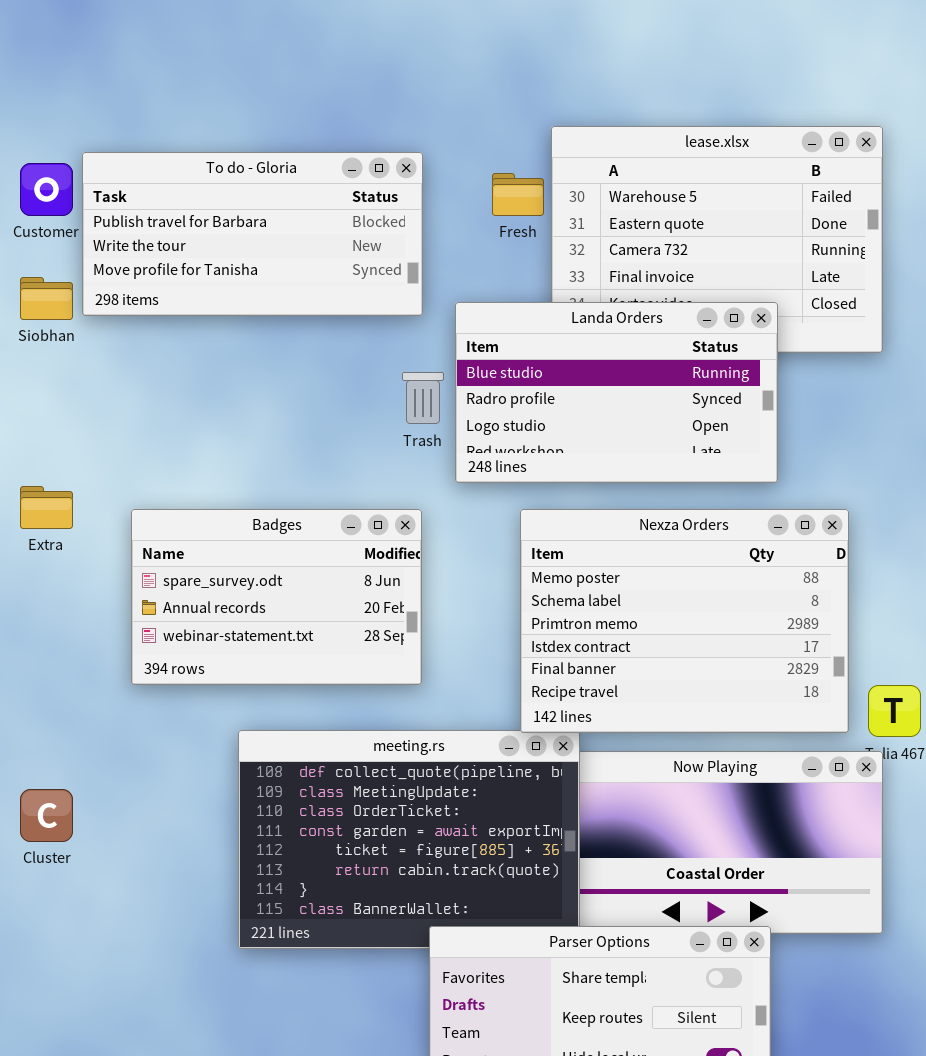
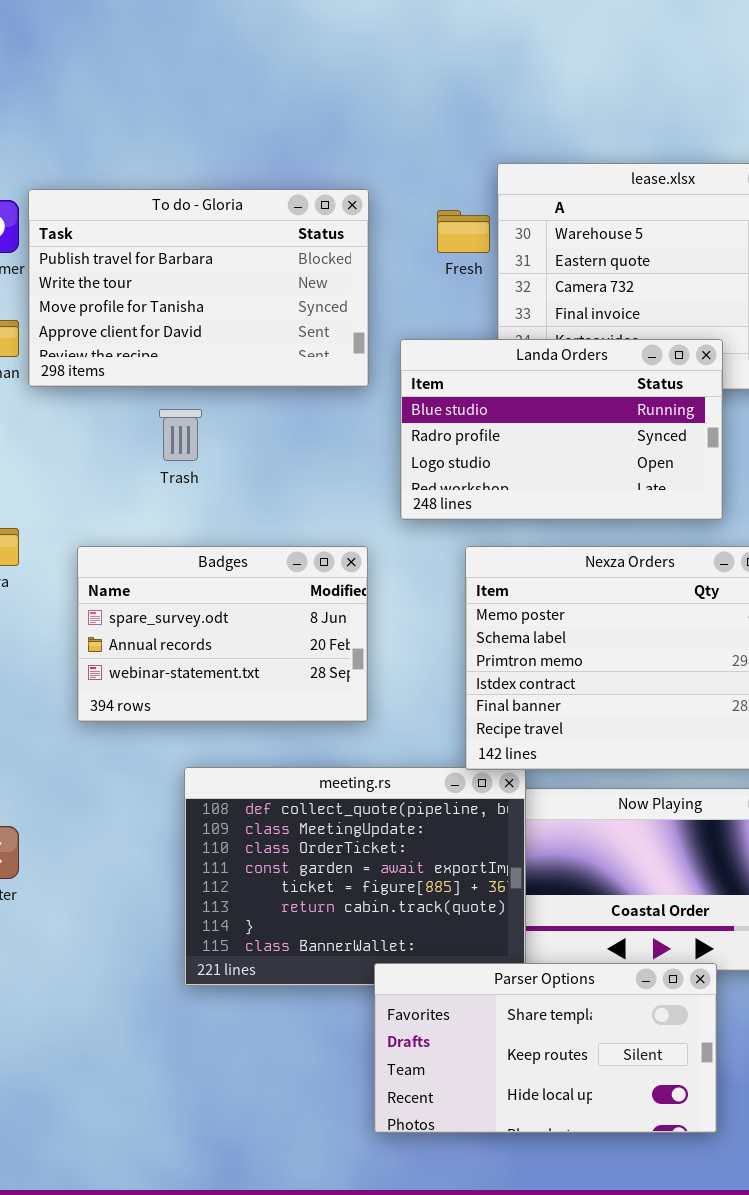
To do - Gloria: [82,152,423,316] -> [28,189,369,387], resized
Trash: [402,372,444,424] -> [159,409,202,461], moved

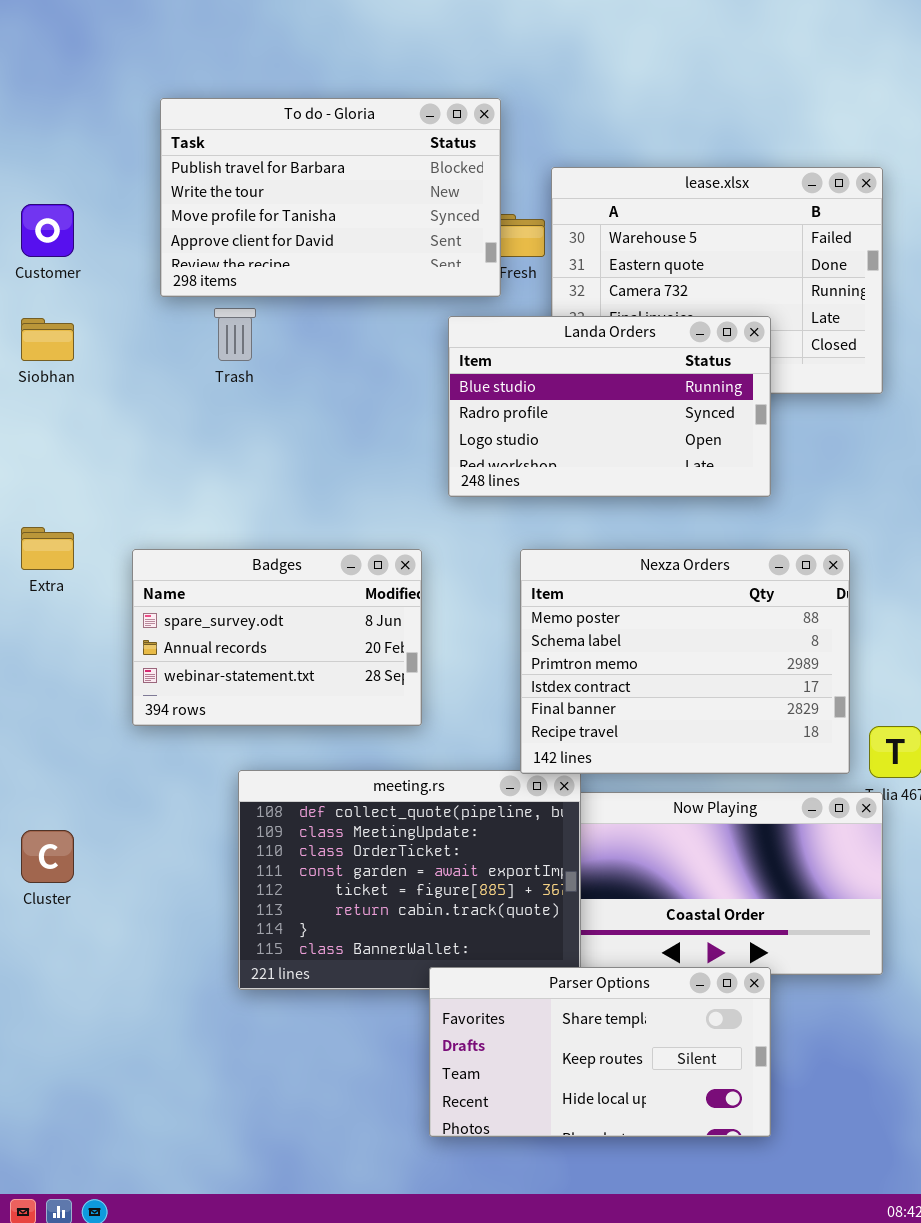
To do - Gloria: [28,189,369,387] -> [160,98,501,297], moved
Landa Orders: [400,339,723,520] -> [448,316,771,497], moved
Trash: [159,409,202,461] -> [214,308,256,361], moved

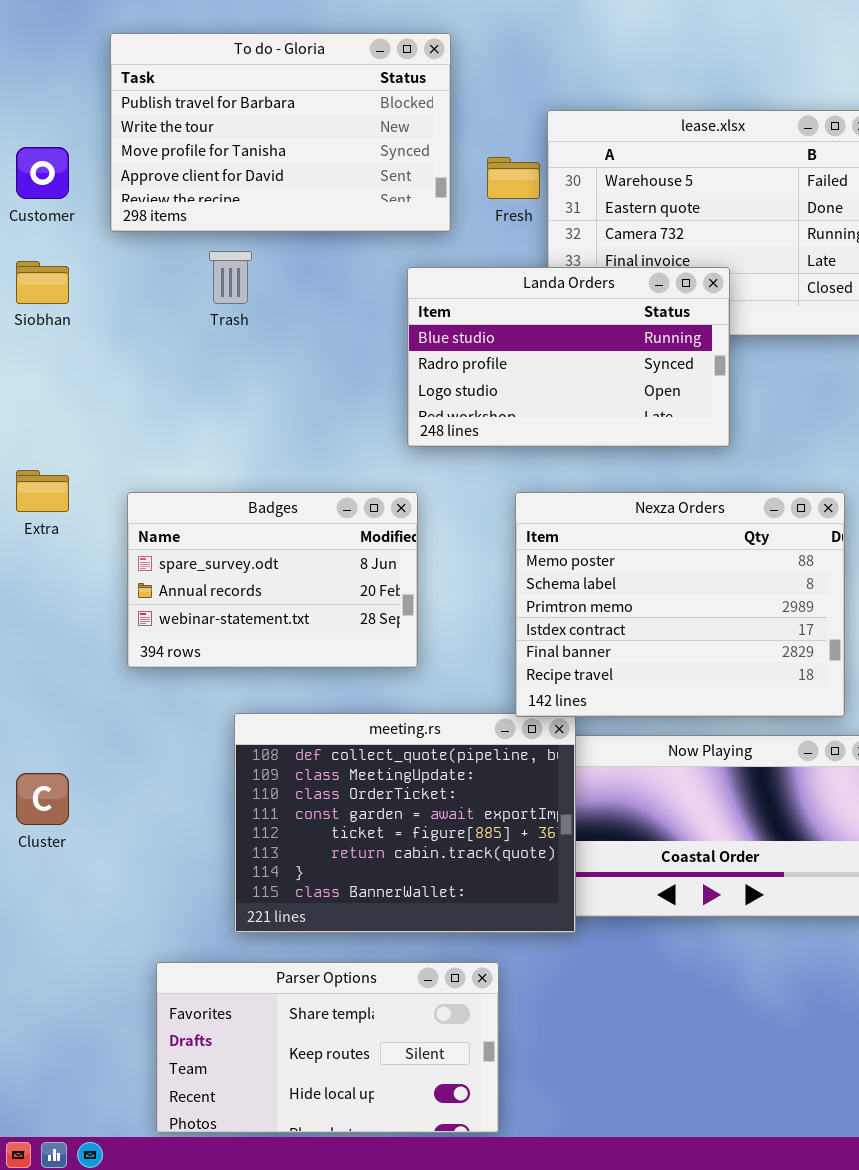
To do - Gloria: [160,98,501,297] -> [110,33,451,232], moved
Landa Orders: [448,316,771,497] -> [407,267,730,447], moved
Parser Options: [429,967,771,1137] -> [156,962,499,1133], moved

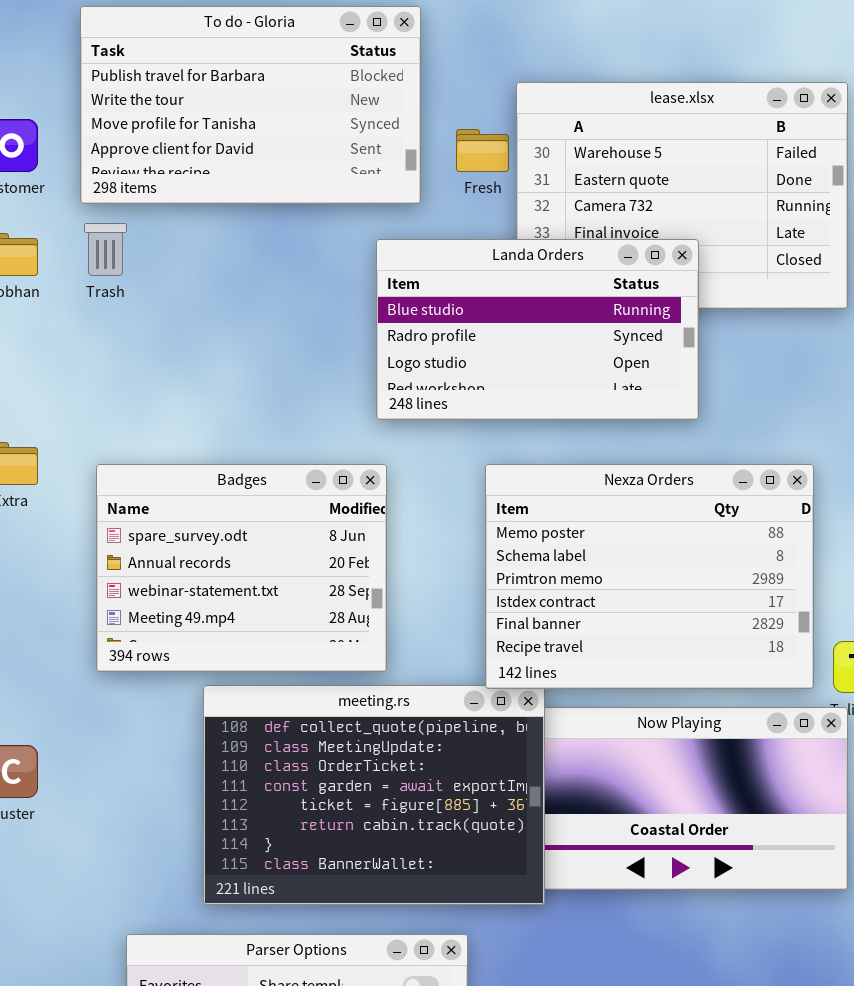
Trash: [209,251,252,304] -> [84,223,127,276], moved
Badges: [127,492,418,668] -> [96,464,387,672], resized

